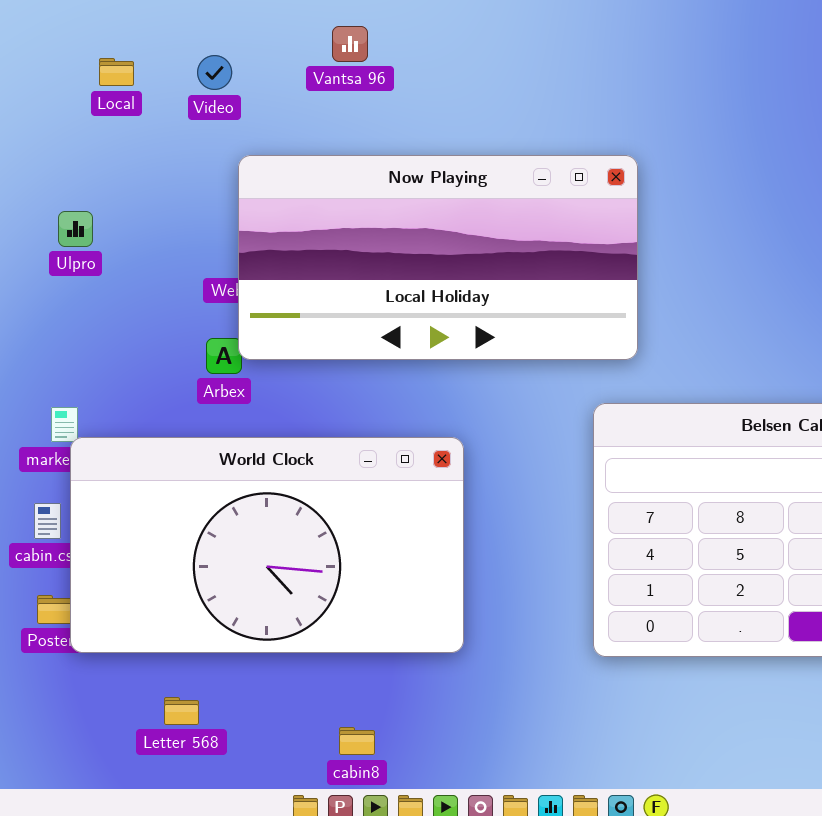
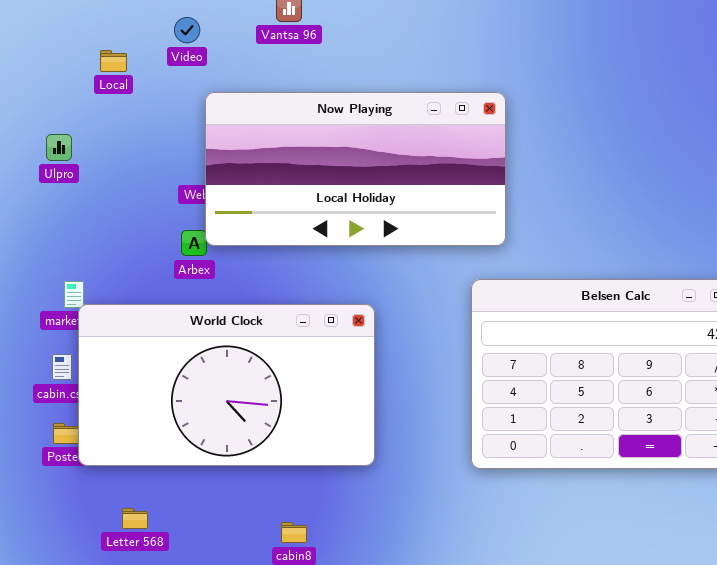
Local: [99,58,134,86] -> [100,50,127,72], moved
Ulpro: [58,211,93,247] -> [46,134,72,161], moved
Letter 568: [164,697,199,725] -> [122,508,148,529], moved

